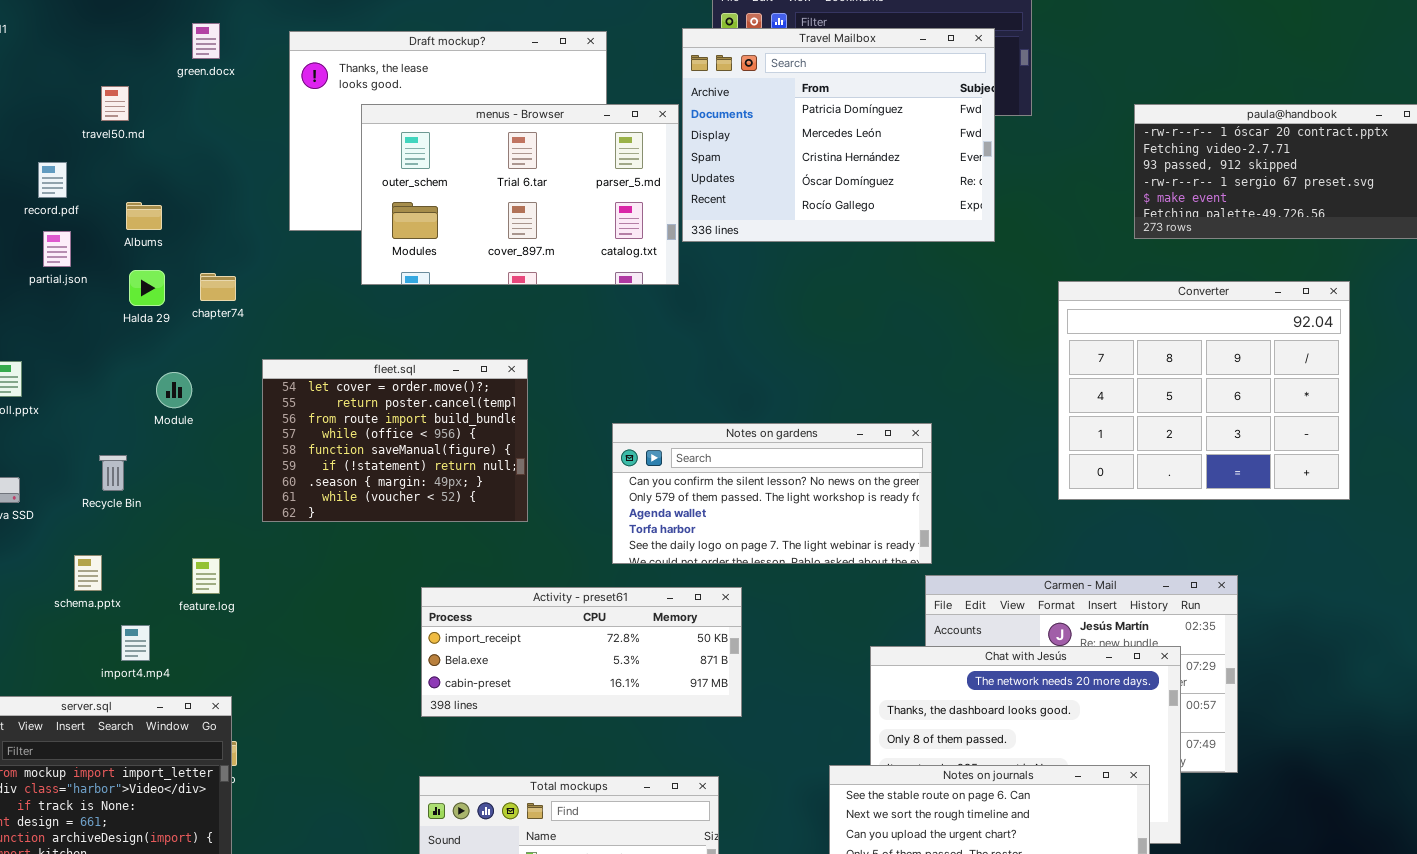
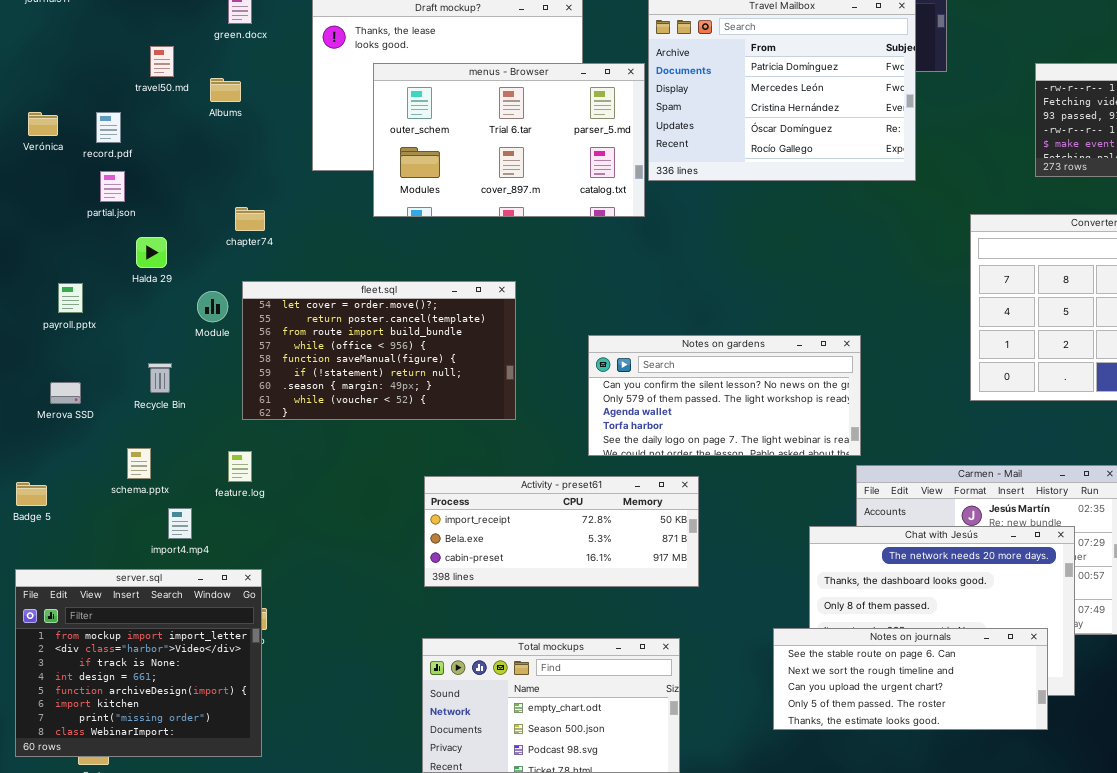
Albums: [126,202,162,230] -> [210,78,241,102], moved
Halda 29: [129,270,165,306] -> [136,237,167,268], moved
fleet.sql: [262,359,528,522] -> [242,281,516,420], resized

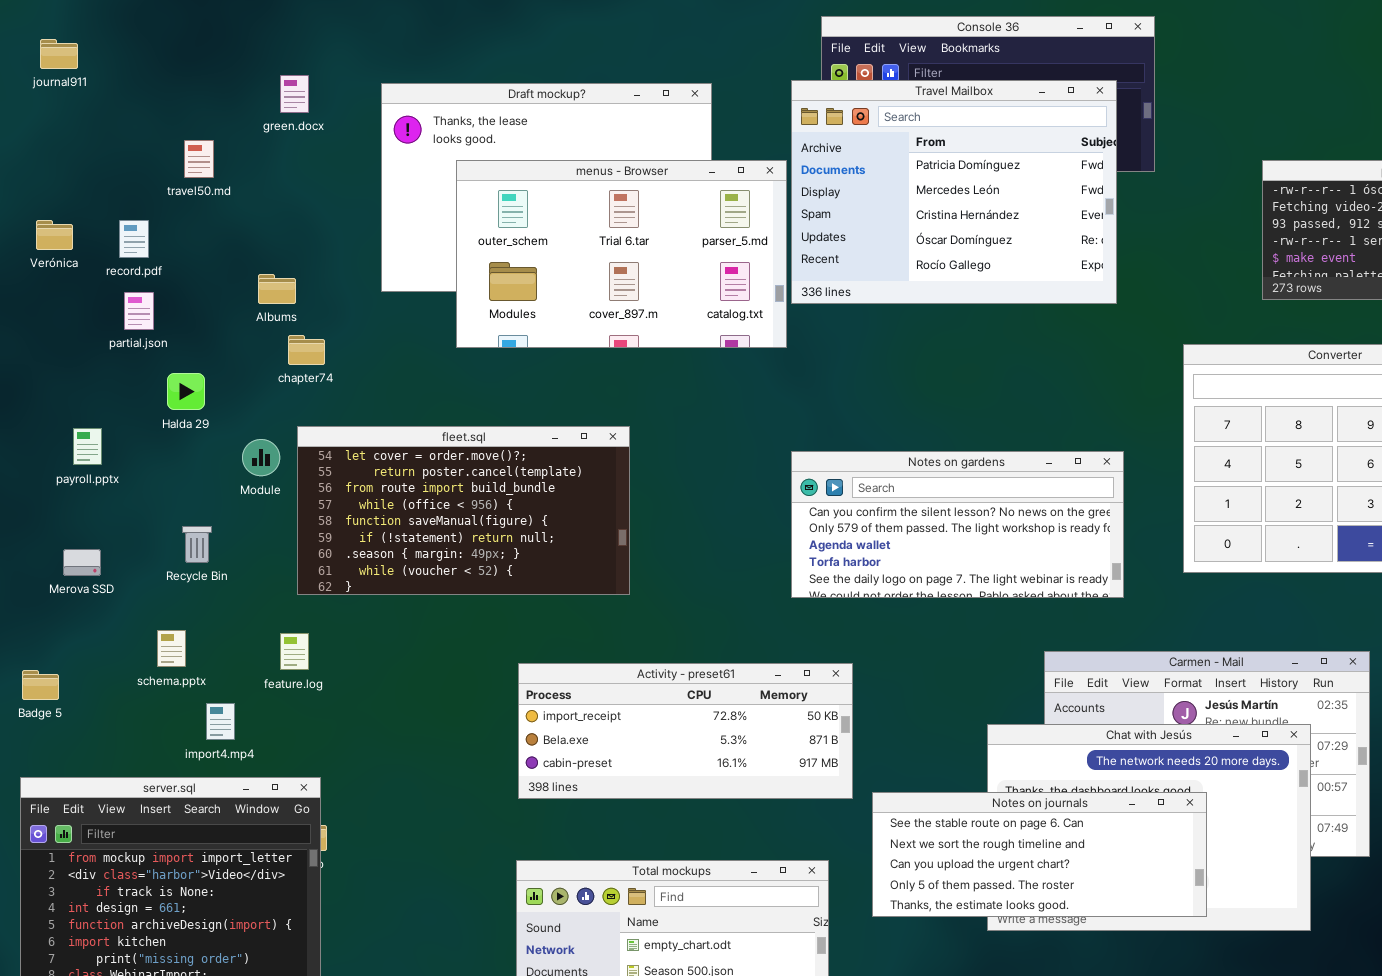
Albums: [210,78,241,102] -> [258,274,296,304], moved
Notes on gardens: [588,335,861,456] -> [791,451,1124,598], moved
Notes on journals: [773,628,1048,730] -> [872,792,1207,917], moved

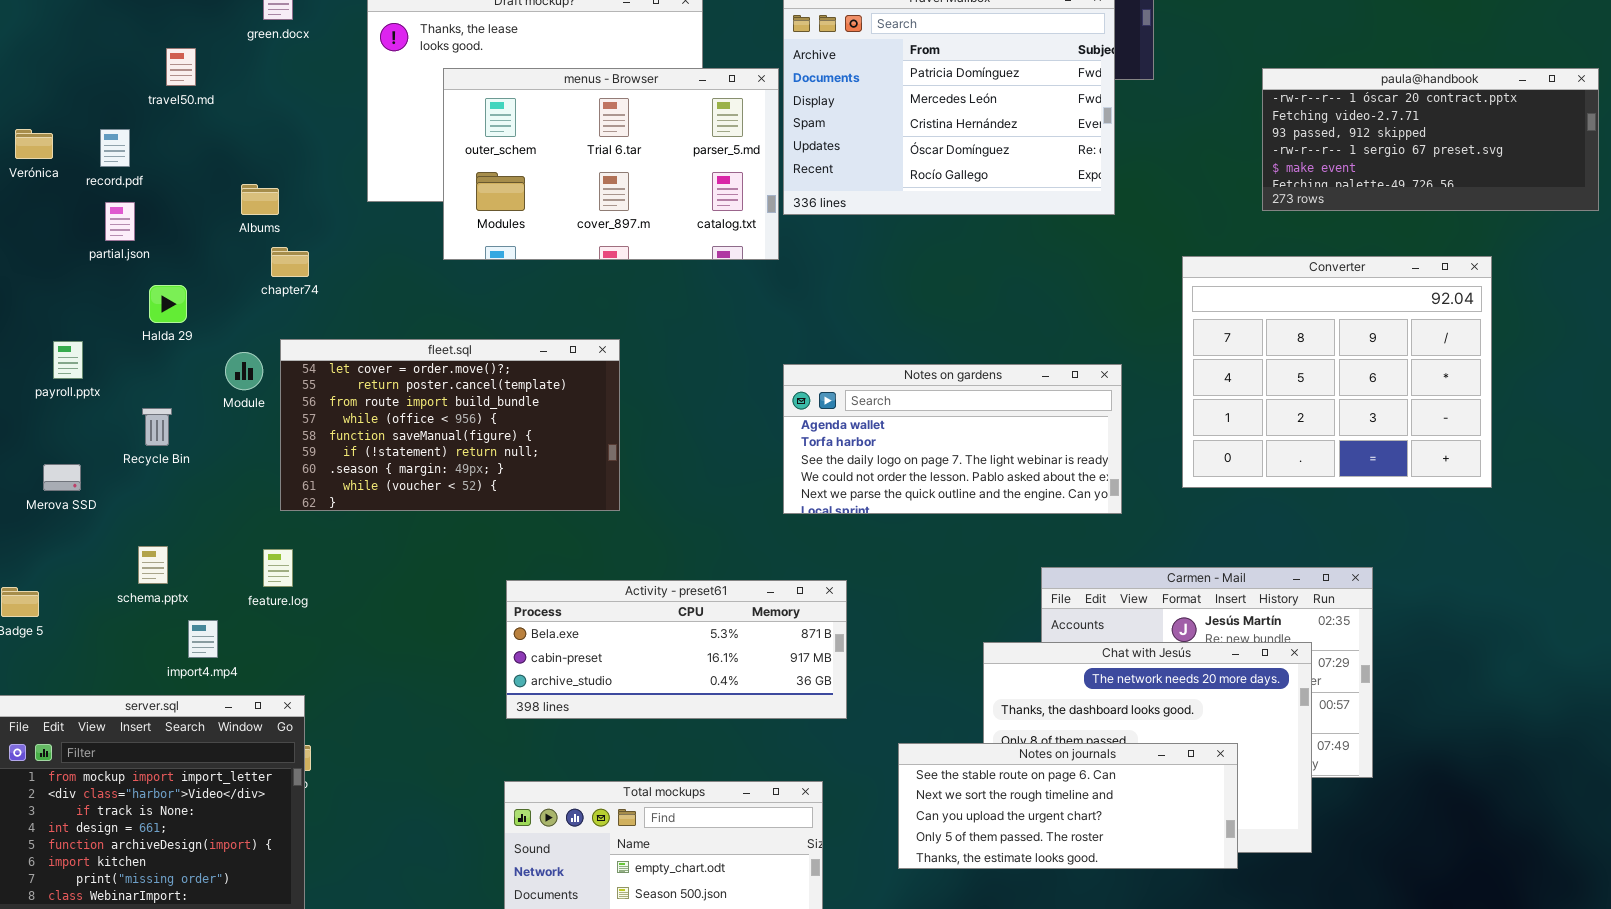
Notes on gardens: [791,451,1124,598] -> [783,364,1122,514], scrolled down 2 rows
Recycle Bin: [182,526,212,563] -> [142,408,172,446], moved
Activity - preset61: [518,663,853,799] -> [506,580,847,719], scrolled down 1 row
Notes on journals: [872,792,1207,917] -> [898,743,1238,869], moved

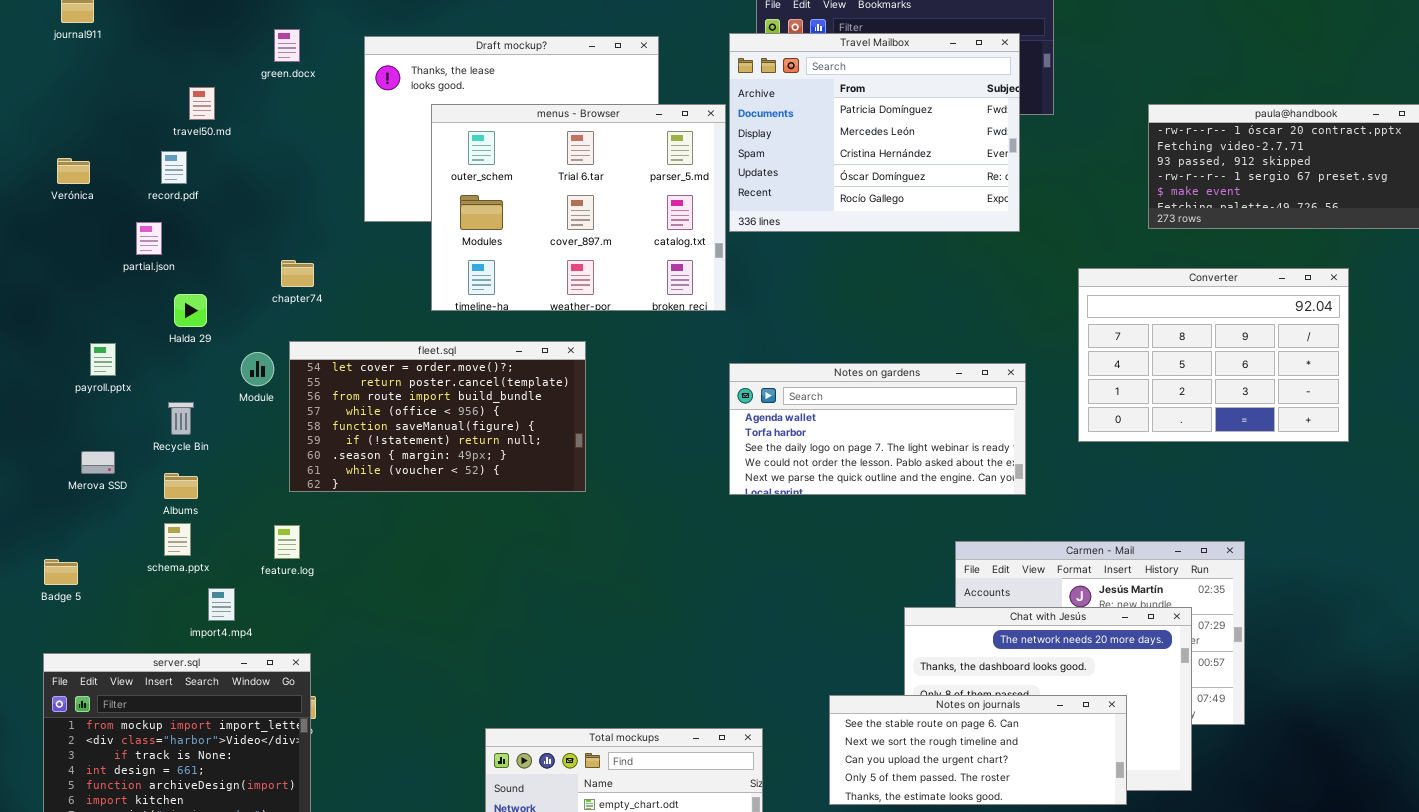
menus - Browser: [443,68,779,260] -> [431,104,726,311], resized
record.pdf: [100,129,130,167] -> [161,151,187,184], moved
Albums: [241,184,279,215] -> [164,473,198,499], moved
Converter: [1182,256,1492,488] -> [1078,268,1349,442], resized
Activity - preset61: [506,580,847,719] -> none, closed

